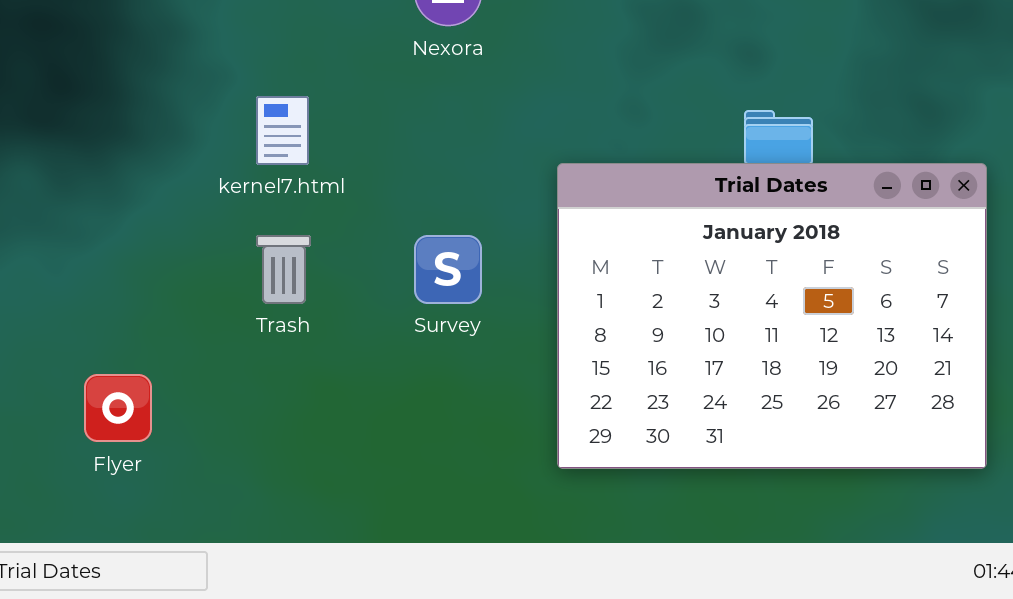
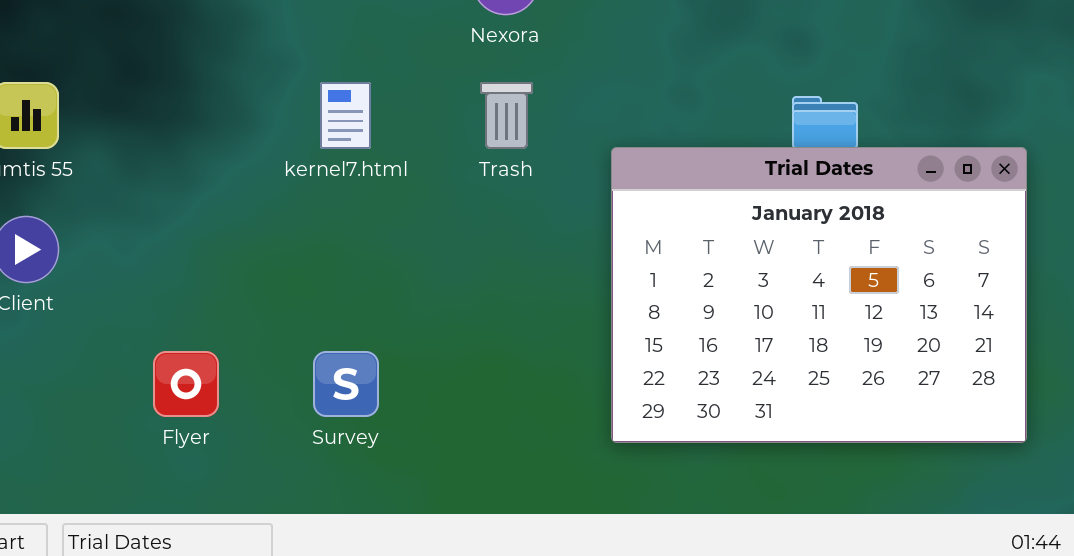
Trash: [256,235,311,304] -> [480,82,533,149], moved
Survey: [414,235,482,304] -> [313,351,379,417], moved

